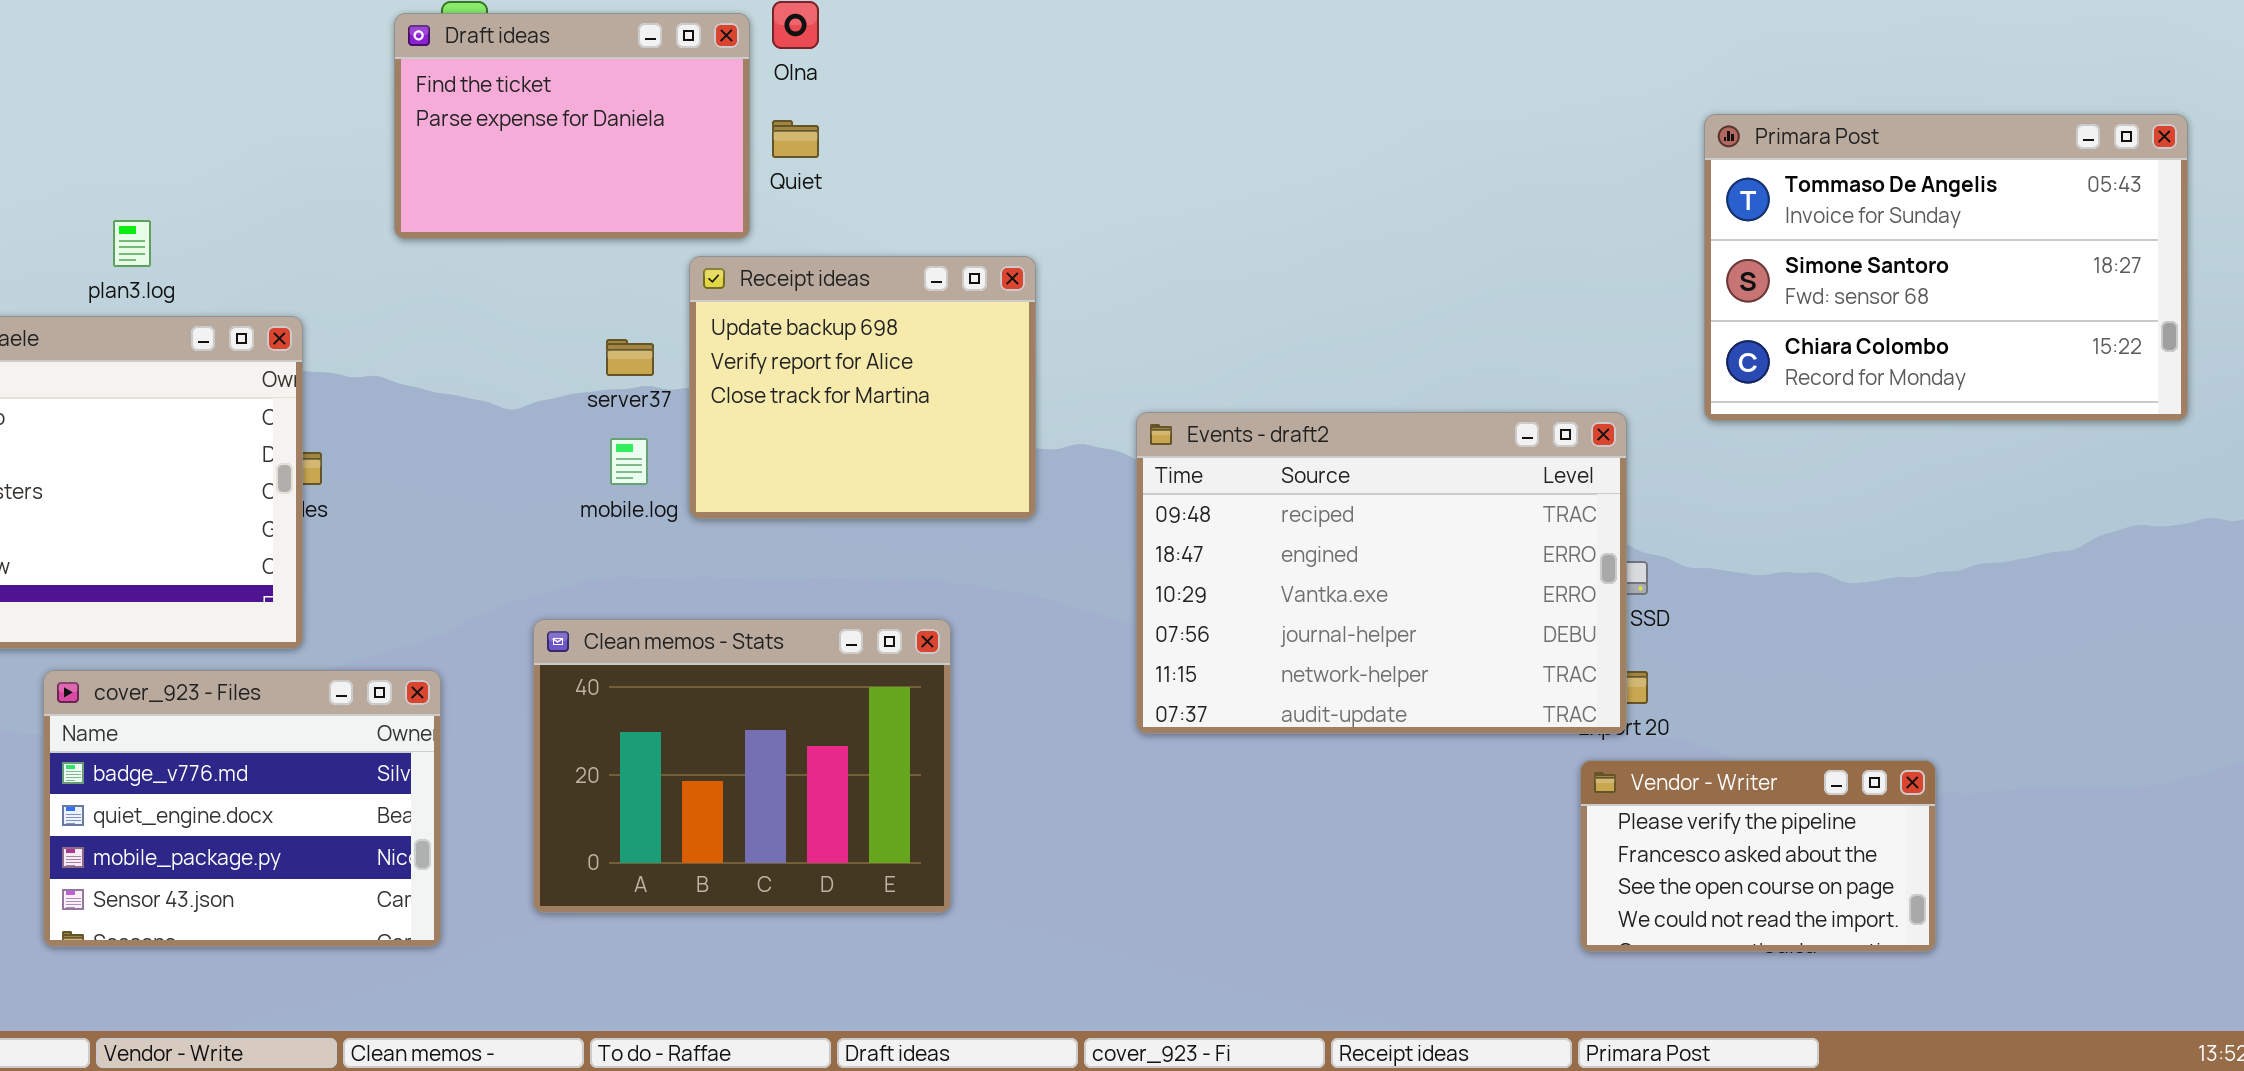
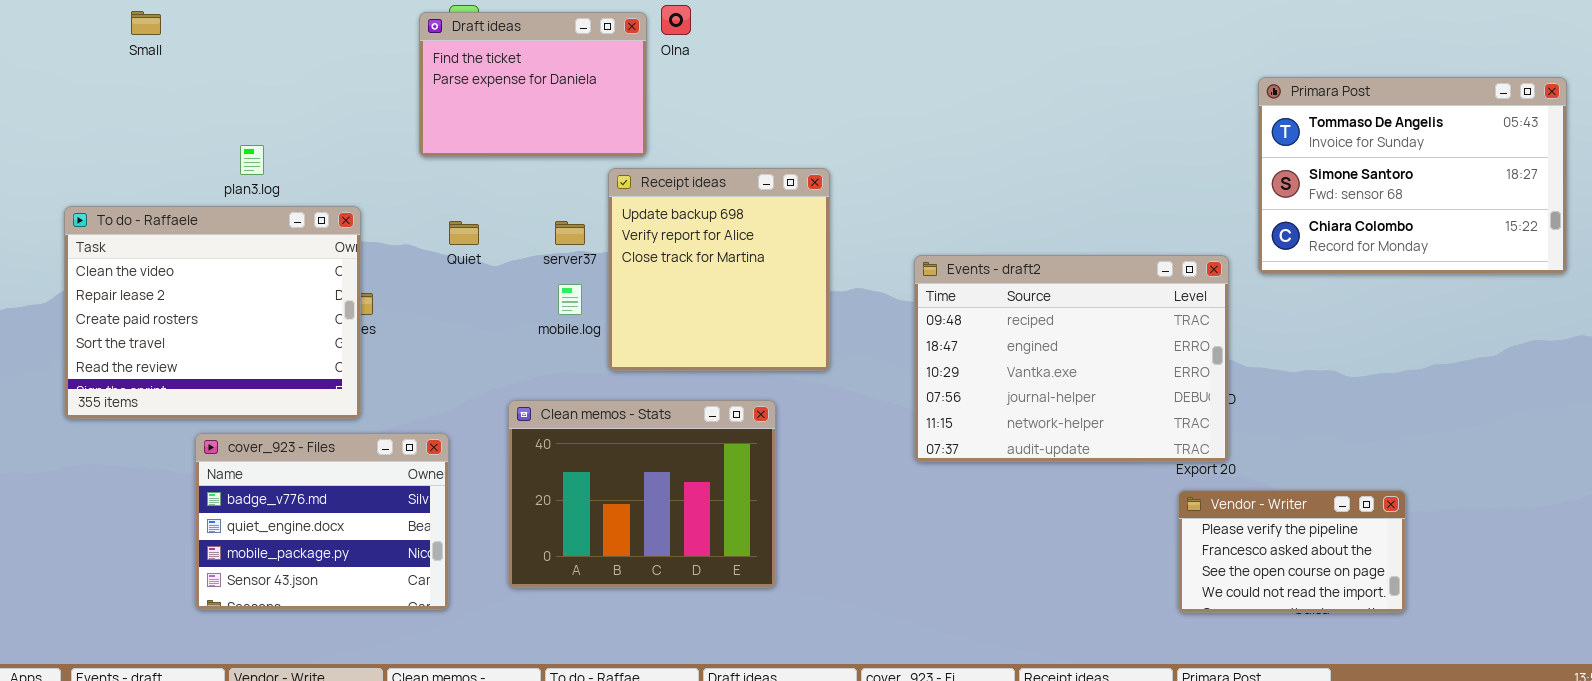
Quiet: [772,120,819,158] -> [449,221,479,245], moved
Receipt ideas: [689,256,1036,519] -> [608,168,830,371], resized
Events - draft2: [1136,412,1627,734] -> [914,255,1229,462], moved

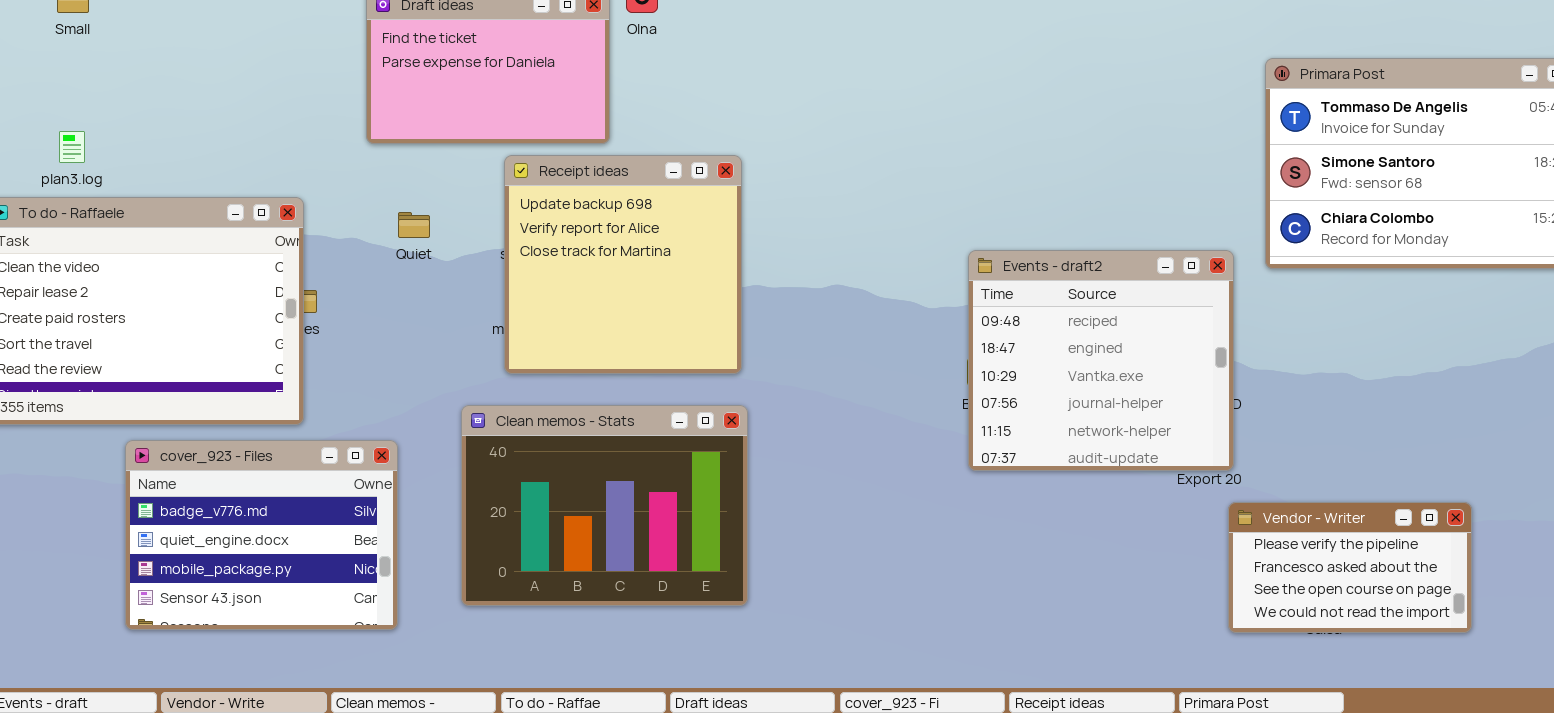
plan3.log: [240,145,264,175] -> [59,131,85,163], moved
Receipt ideas: [608,168,830,371] -> [504,155,742,374], moved
Events - draft2: [914,255,1229,462] -> [968,250,1234,471], resized
Vendor - Writer: [1178,490,1406,613] -> [1228,502,1472,633], moved

